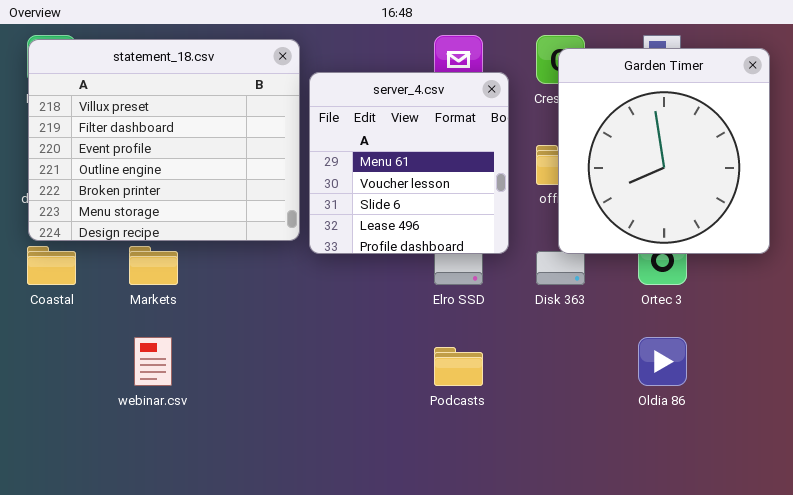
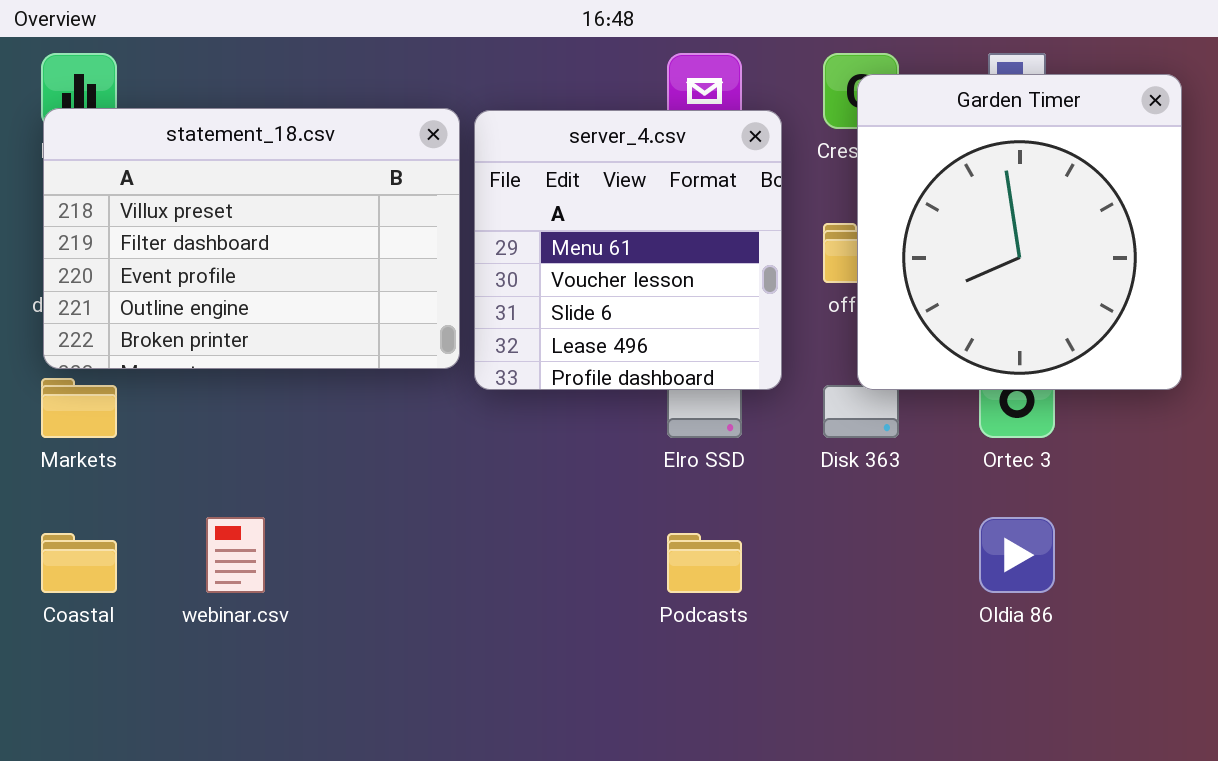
statement_18.csv: [28,39,300,241] -> [43,108,460,369], resized
Coastal: [27,246,76,285] -> [41,533,117,593], moved
Markets: [129,246,178,285] -> [41,378,117,438], moved

